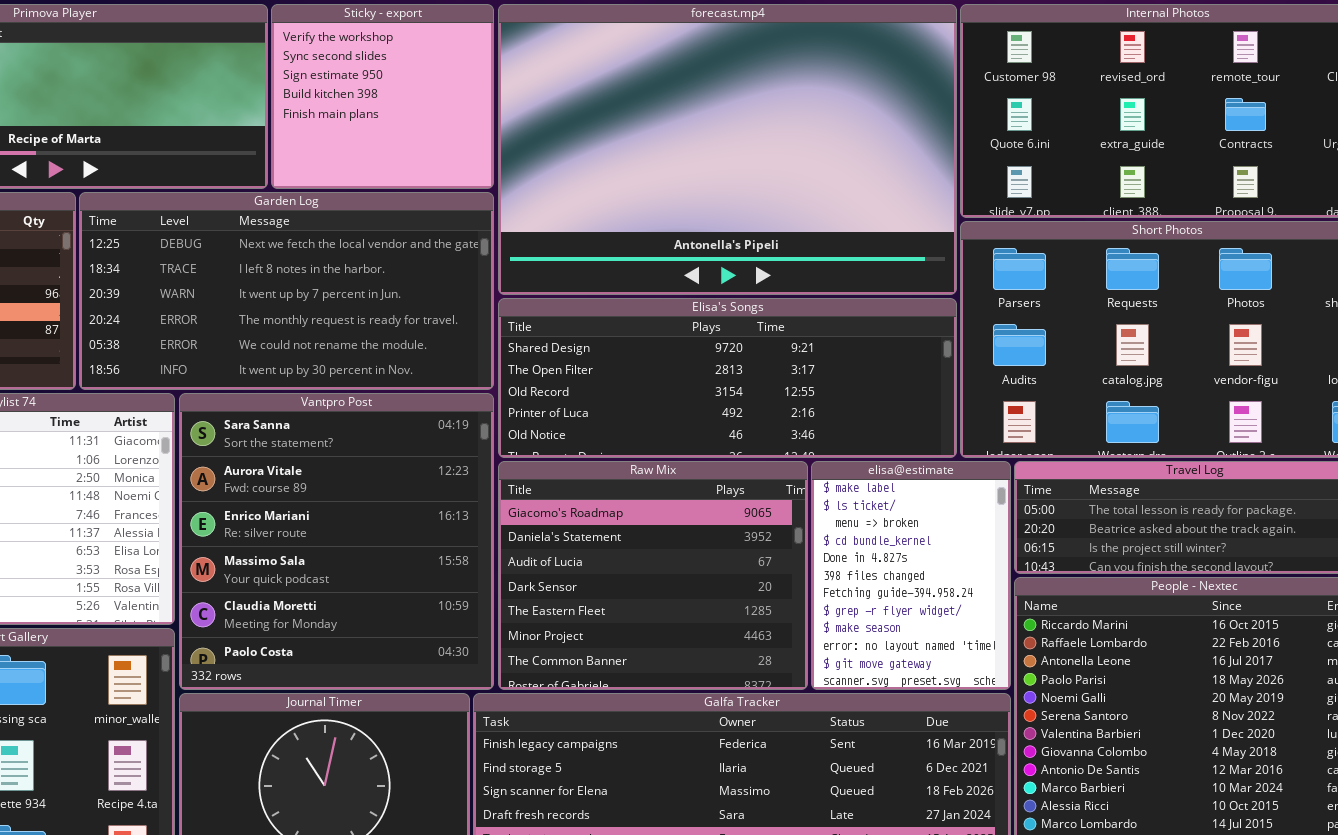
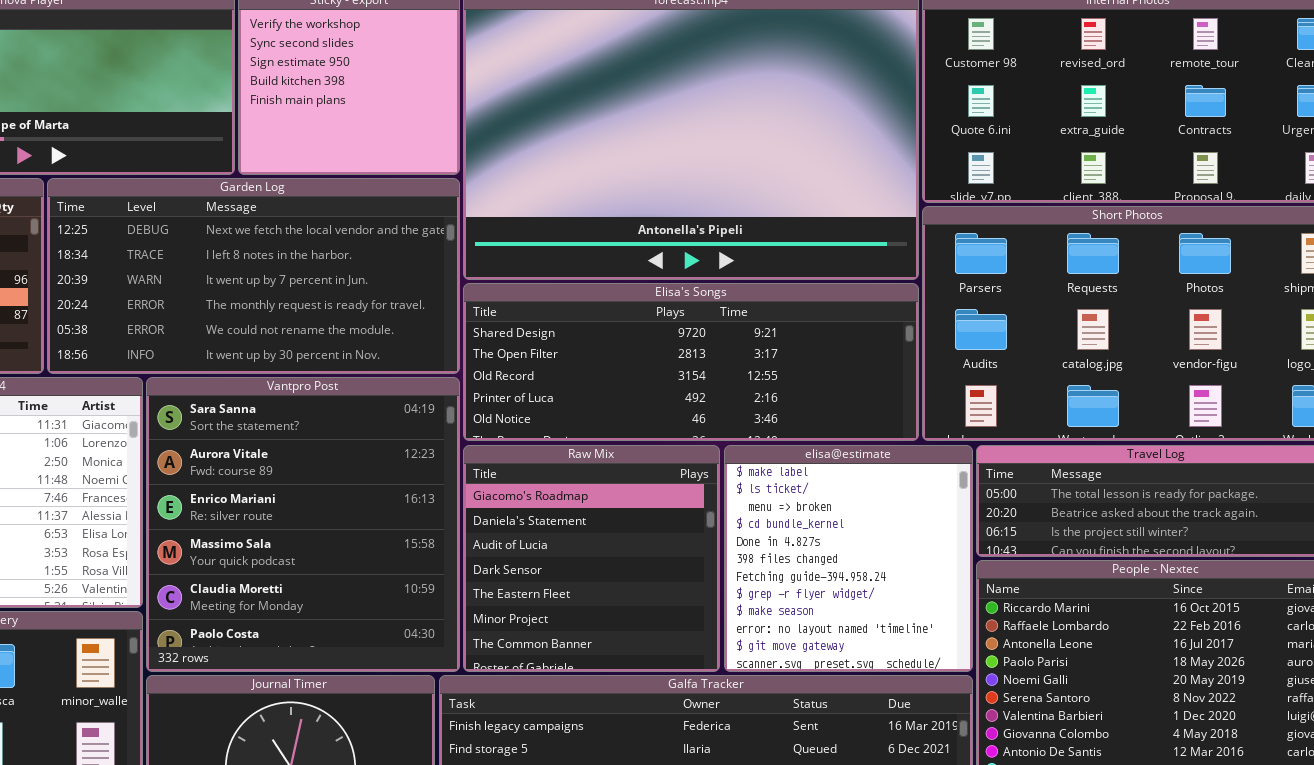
Raw Mix: [498,461,808,690] -> [463,445,720,672], resized
elisa@estimate: [811,461,1011,690] -> [724,445,973,672], resized

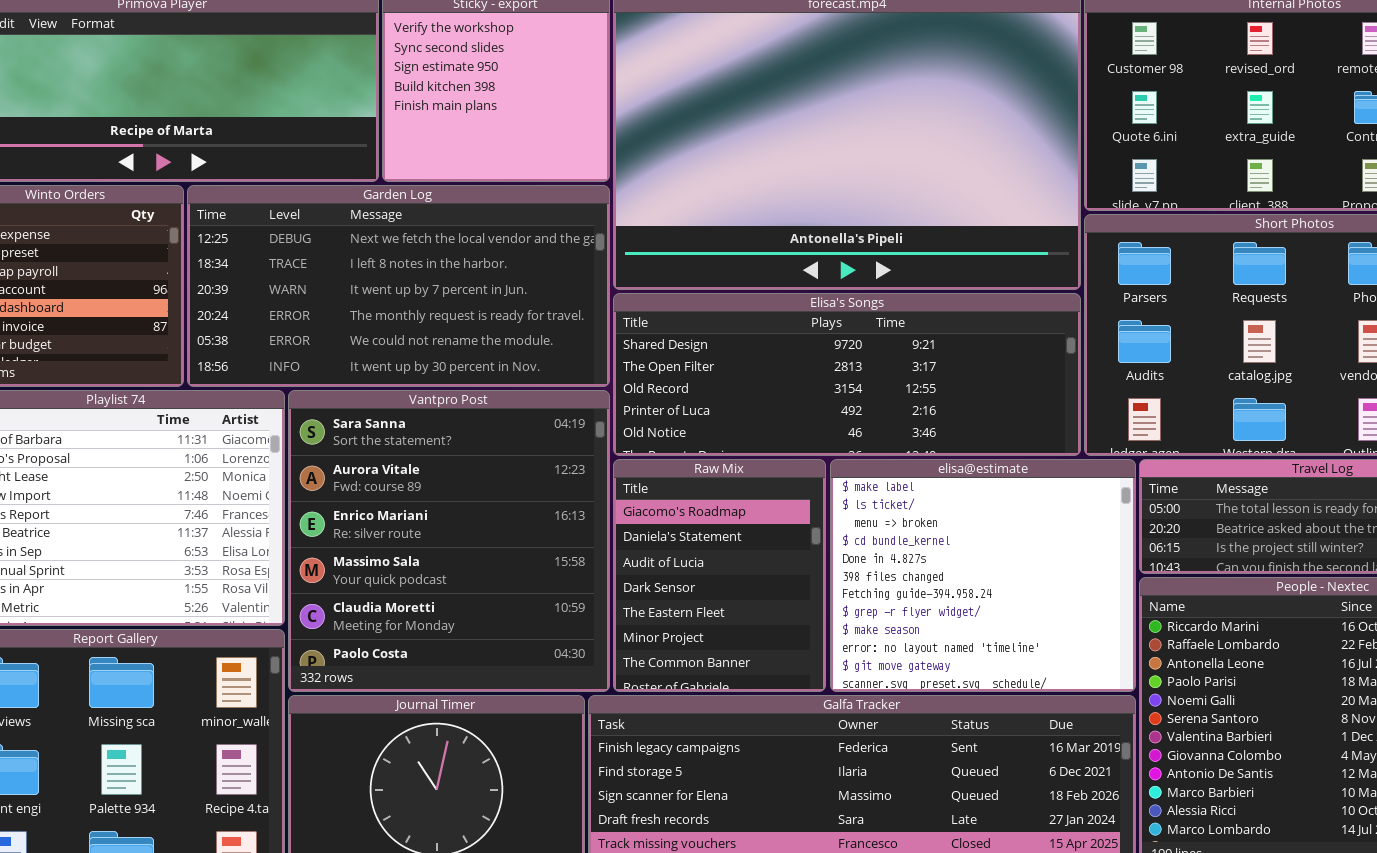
Raw Mix: [463,445,720,672] -> [613,459,826,692], resized
elisa@estimate: [724,445,973,672] -> [830,459,1136,692], resized

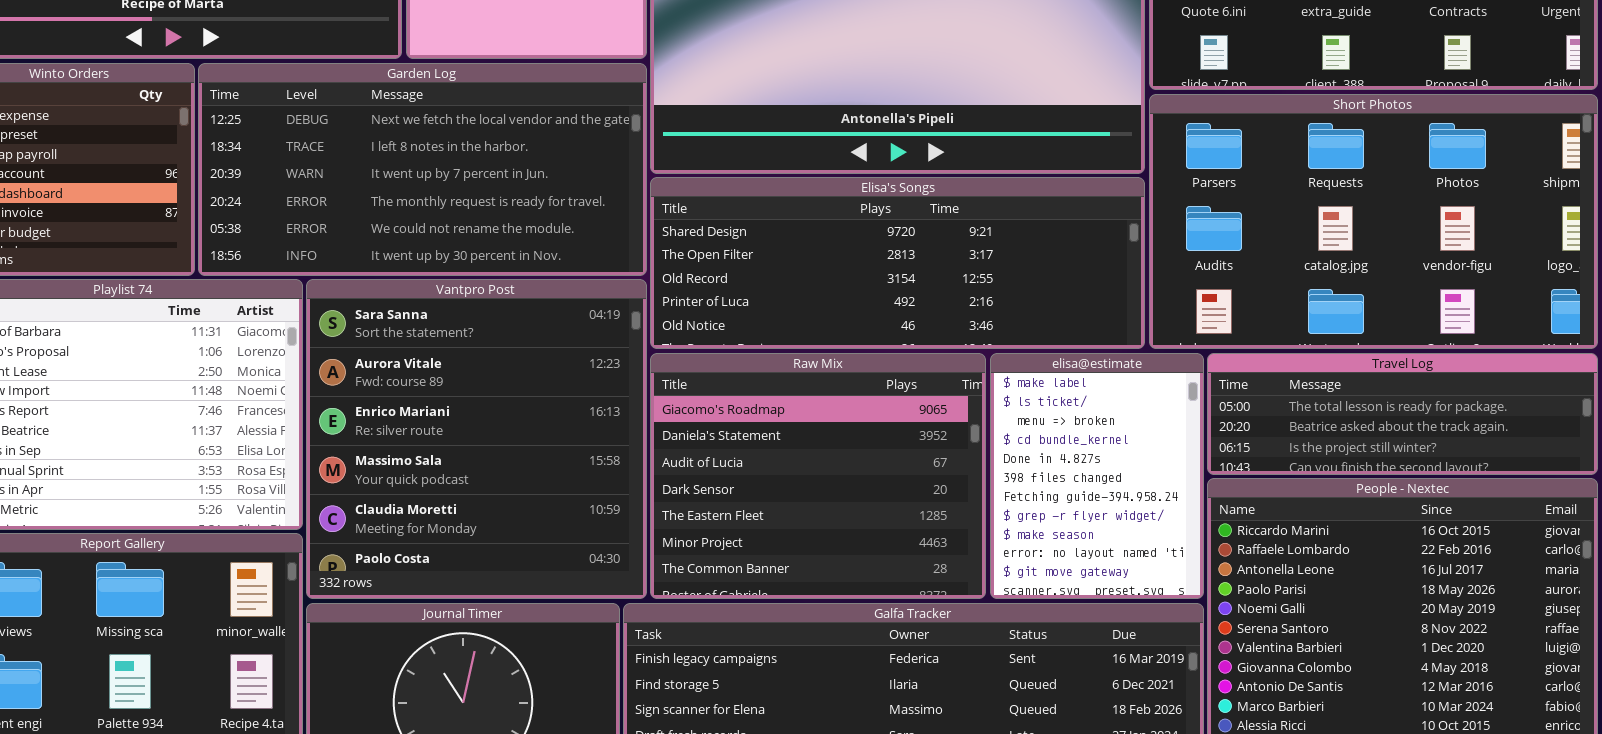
Raw Mix: [613,459,826,692] -> [650,353,986,599], resized
elisa@estimate: [830,459,1136,692] -> [990,353,1204,599], resized

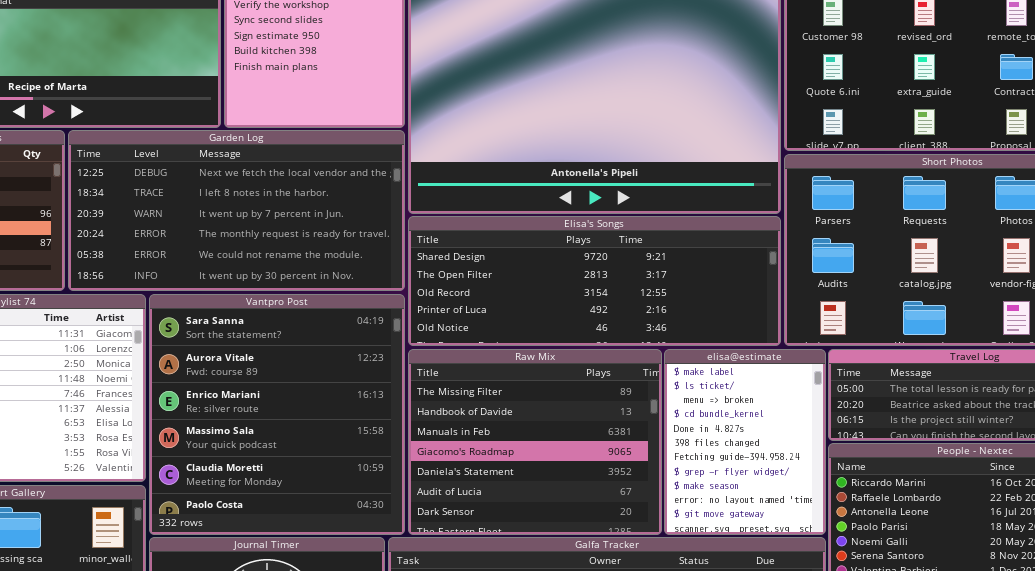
Raw Mix: [650,353,986,599] -> [408,349,662,535], scrolled up 3 rows

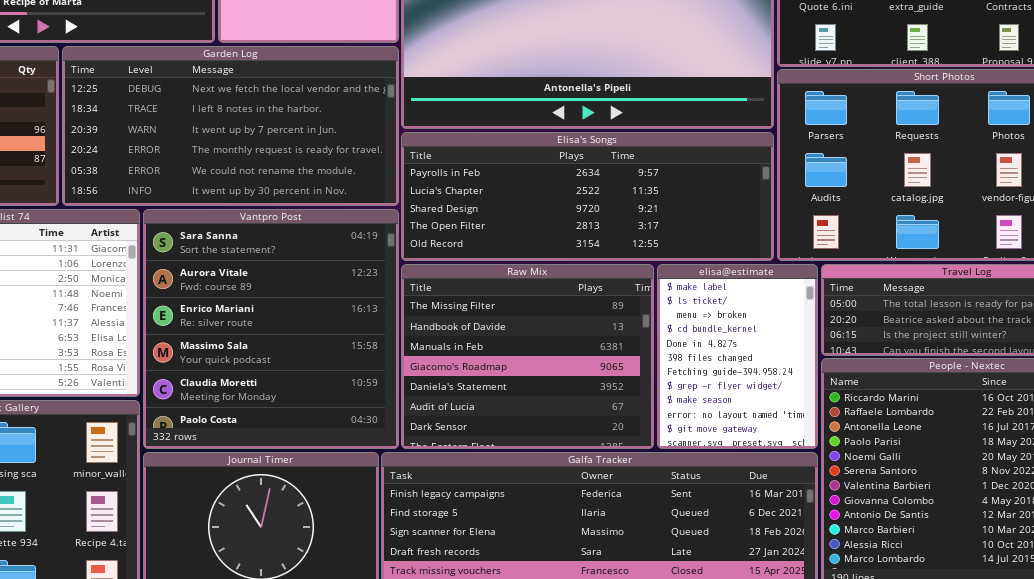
Elisa's Songs: [408,216,781,346] -> [401,132,774,261], scrolled up 2 rows

